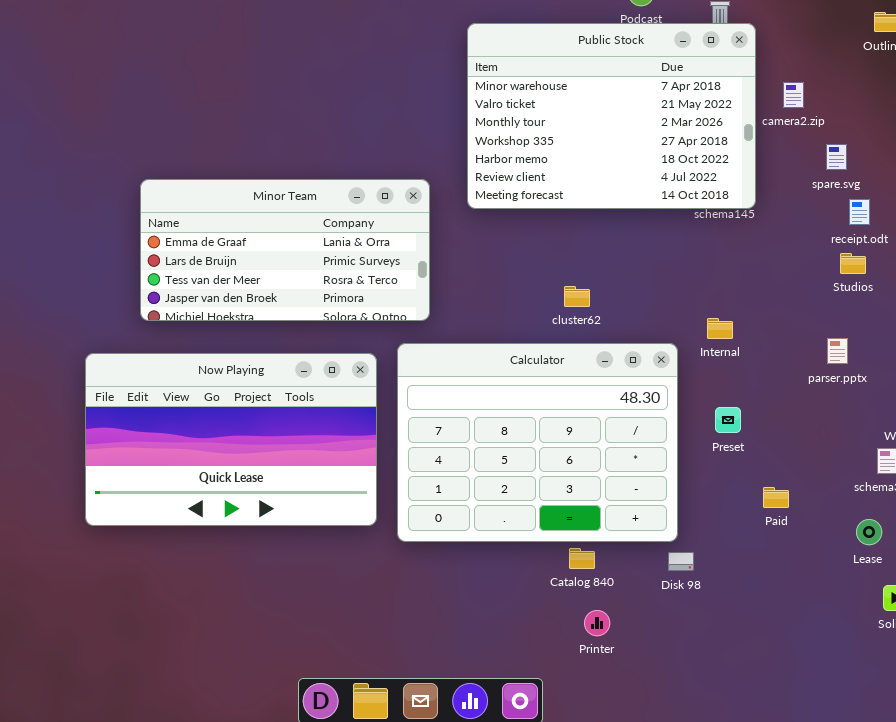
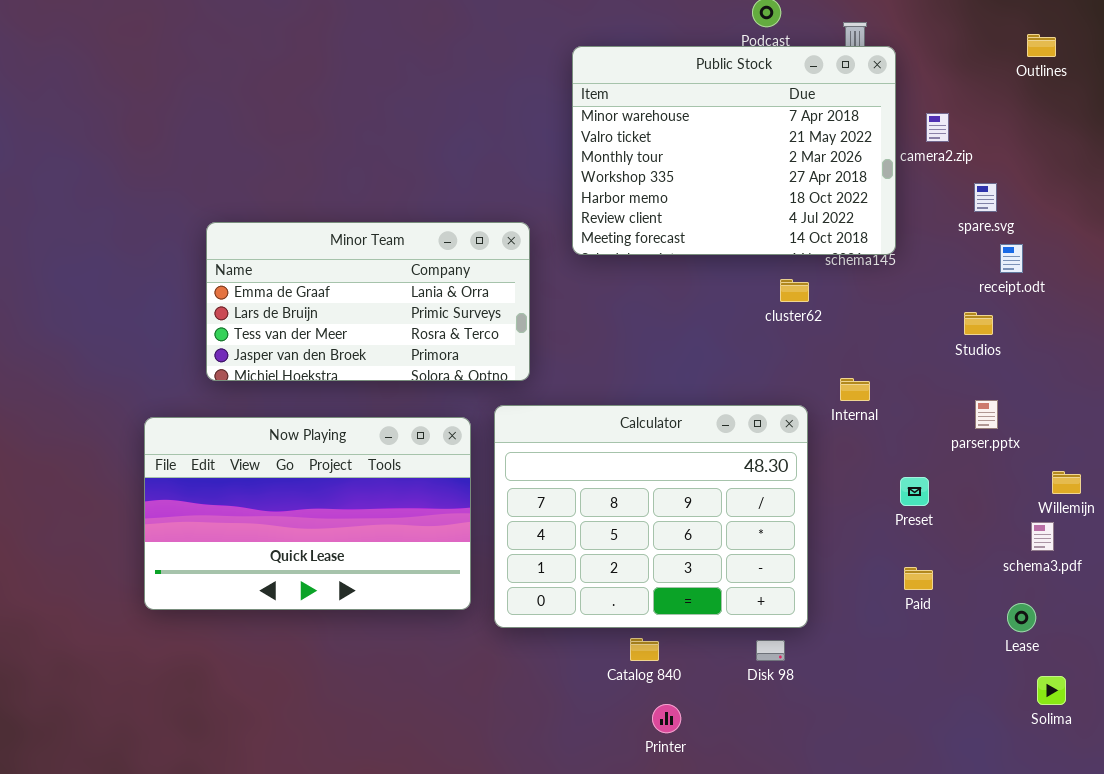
Studios: [840,253,866,274] -> [964,312,993,335], moved
cluster62: [564,286,590,307] -> [780,279,809,302], moved
Preset: [715,407,741,433] -> [900,477,929,506], moved
Catalog 840: [569,548,595,569] -> [630,638,659,661], moved
Disk 98: [668,552,694,571] -> [756,640,785,661], moved
Printer: [584,610,610,636] -> [652,704,681,733], moved

